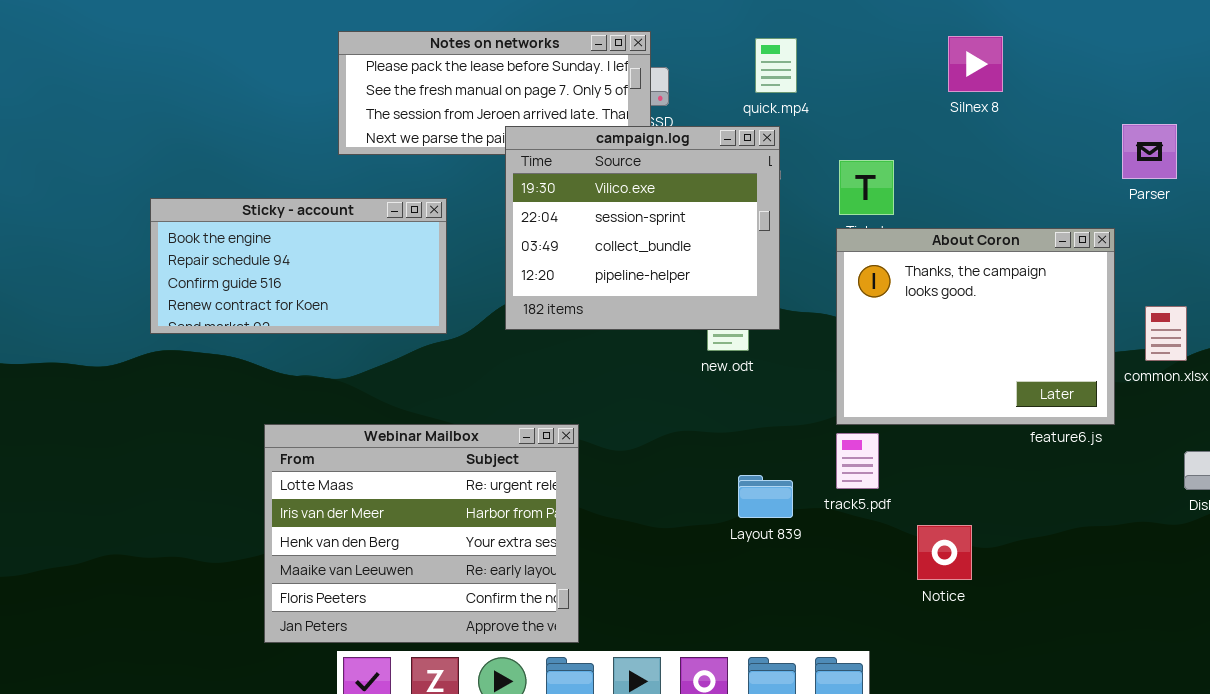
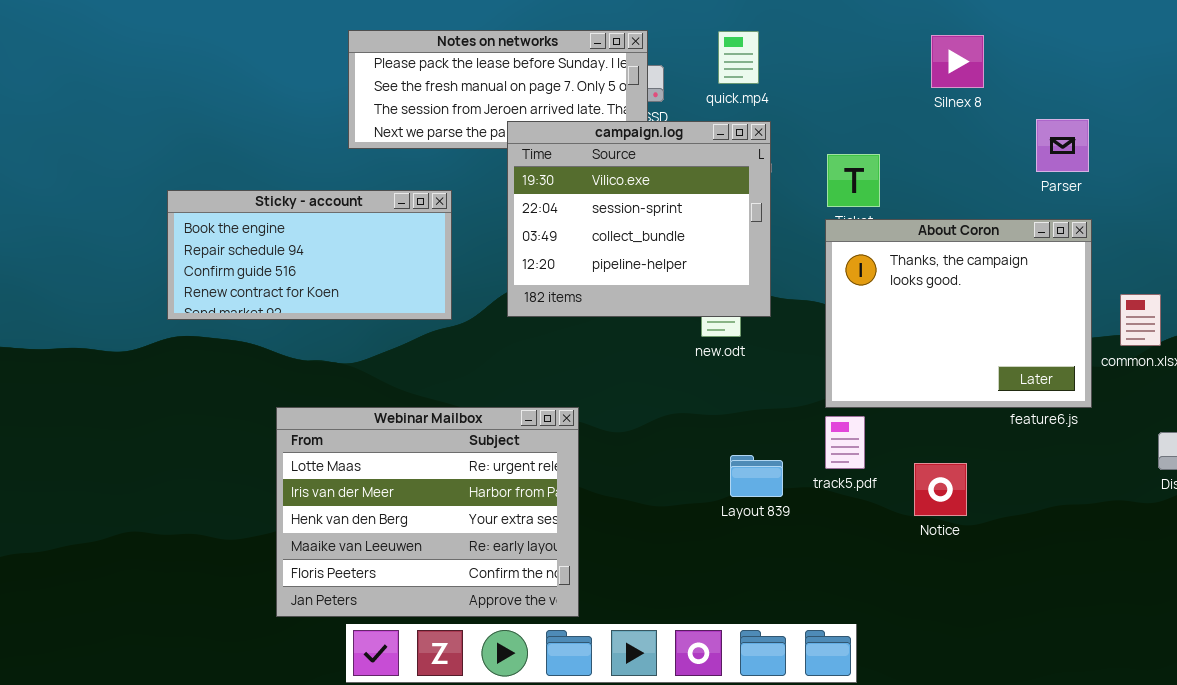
quick.mp4: [755,38,797,93] -> [718,31,759,84], moved
Parser: [1122,124,1177,179] -> [1036,119,1089,172], moved
Notice: [917,525,972,580] -> [914,463,967,516], moved

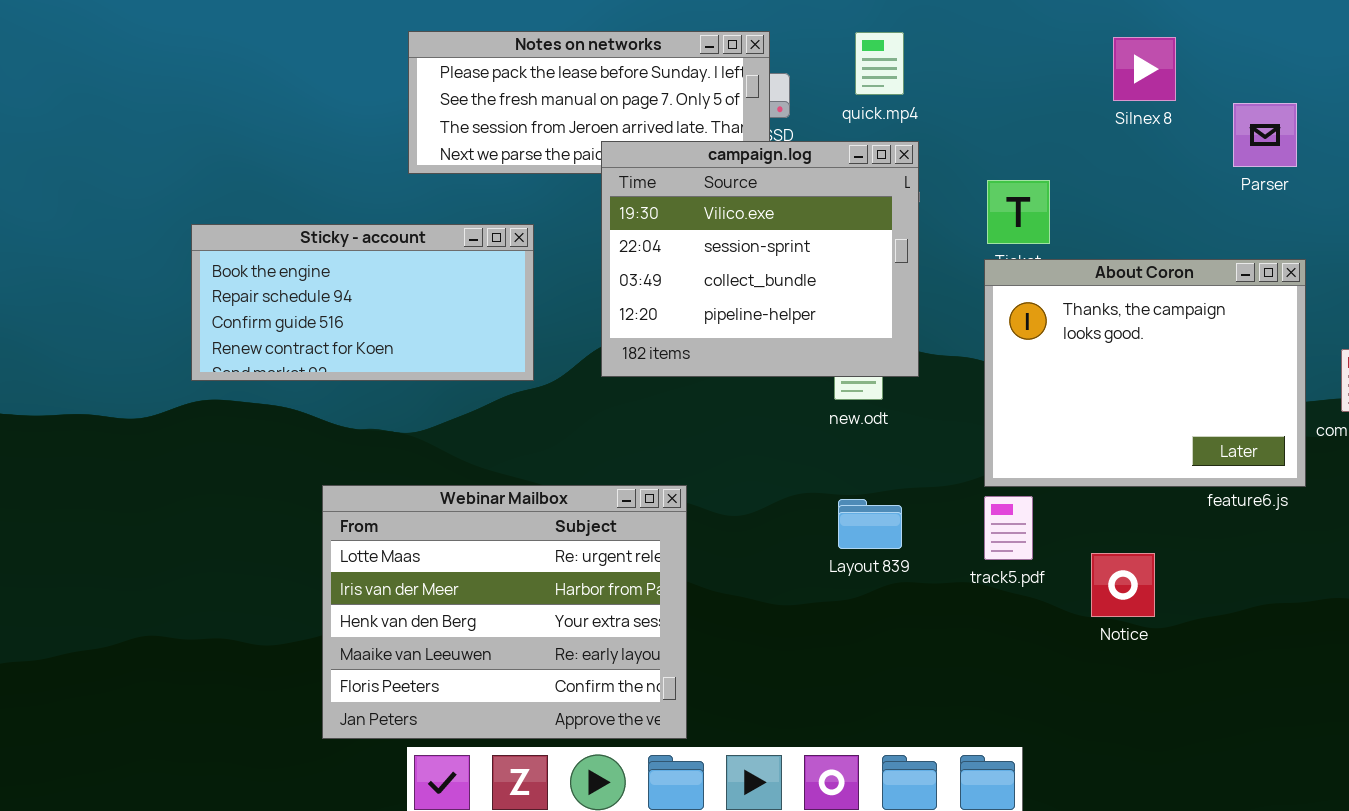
Parser: [1036,119,1089,172] -> [1233,103,1297,167], moved
Layout 839: [730,455,783,497] -> [838,499,902,549], moved

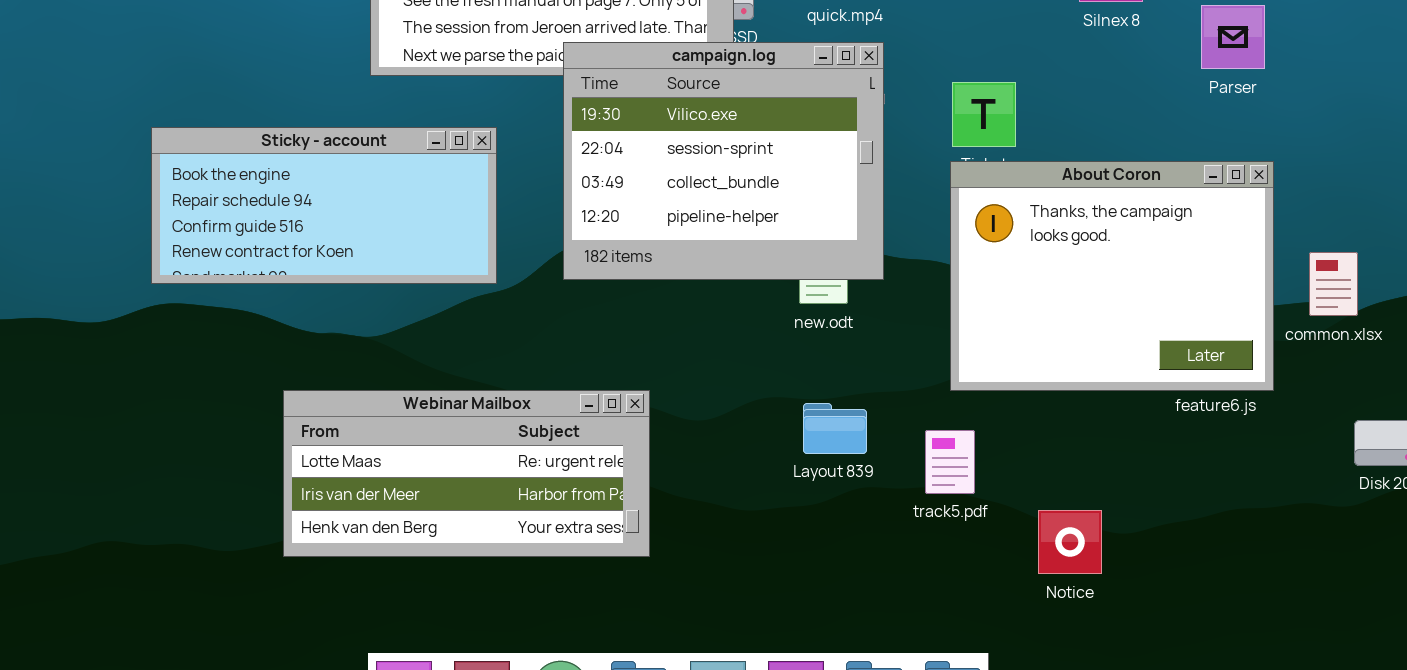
Webinar Mailbox: [322,485,687,739] -> [283,390,650,557], resized
track5.pdf: [984,496,1033,560] -> [925,430,975,494], moved
Notice: [1091,553,1155,617] -> [1038,510,1102,574], moved

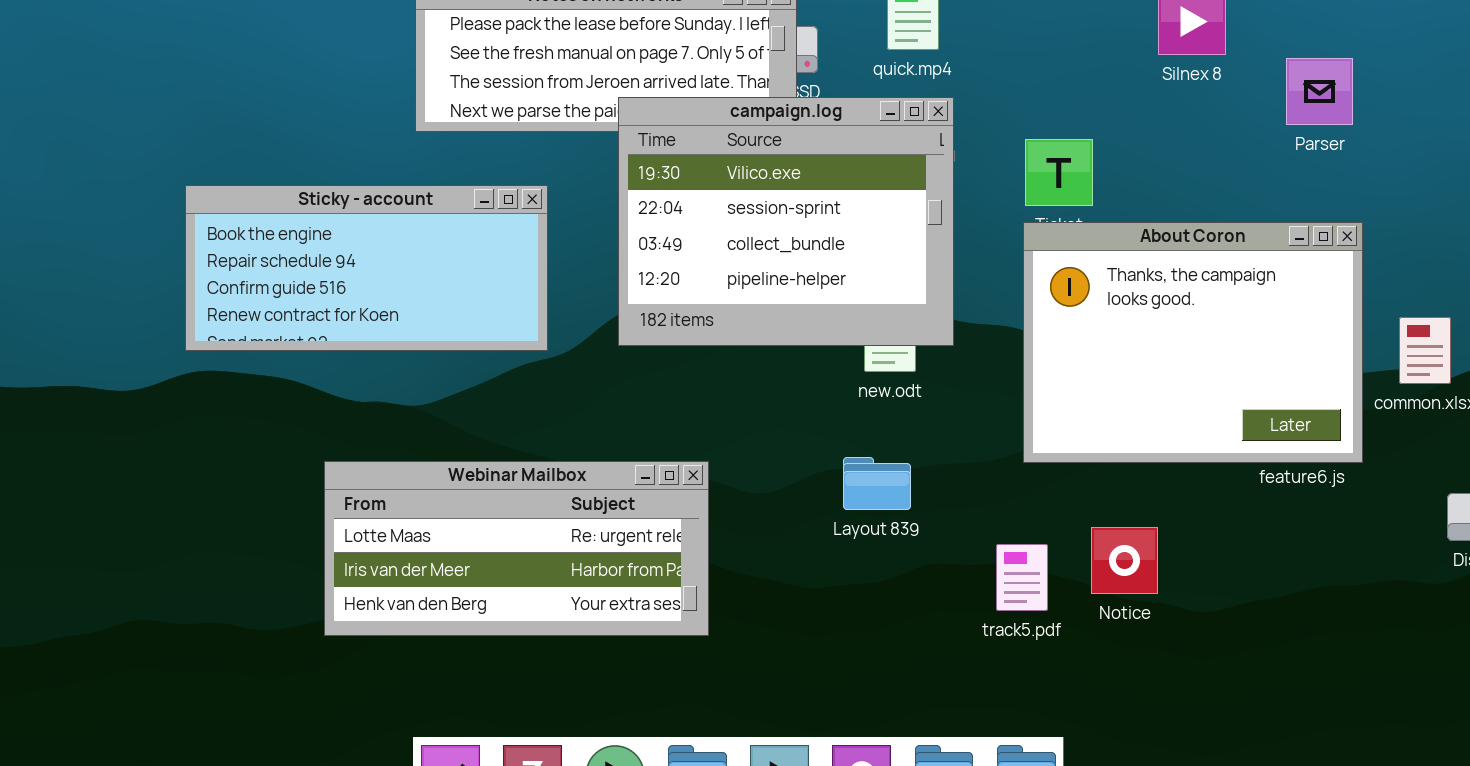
Layout 839: [803,403,867,454] -> [843,457,911,510], moved
track5.pdf: [925,430,975,494] -> [996,544,1048,611], moved
Notice: [1038,510,1102,574] -> [1091,527,1158,594], moved

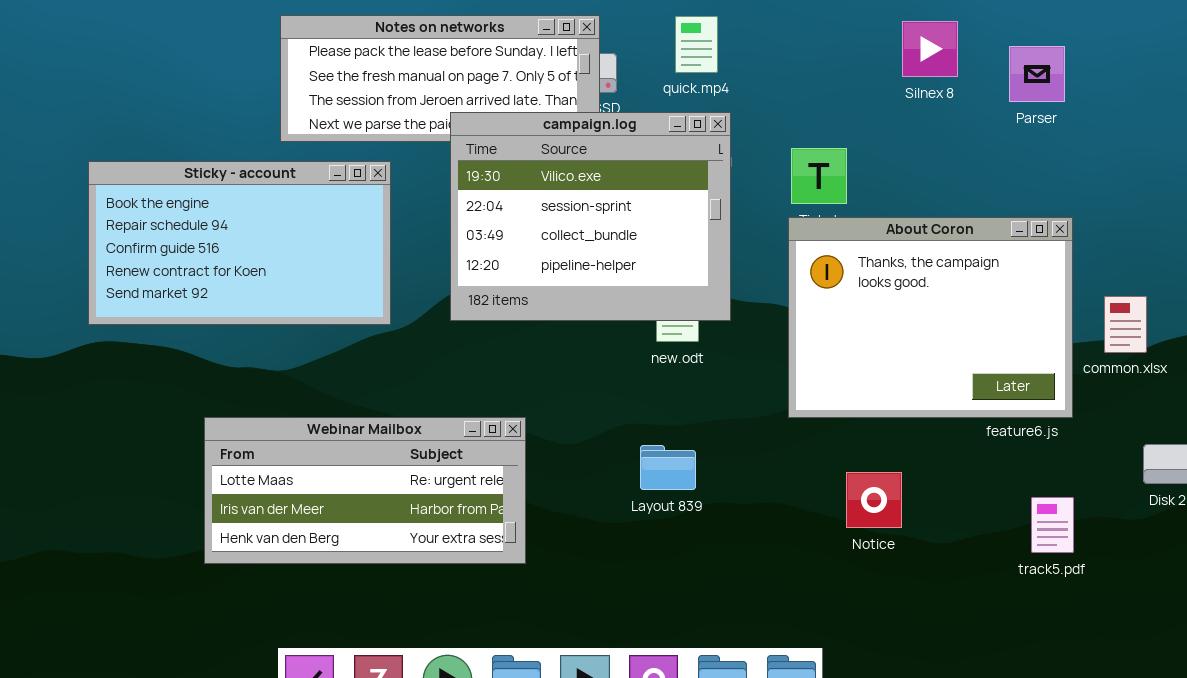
Parser: [1286,58,1353,125] -> [1009,46,1065,102], moved
Sticky - account: [185,185,548,351] -> [88,161,391,325], resized
Layout 839: [843,457,911,510] -> [640,445,696,490], moved
track5.pdf: [996,544,1048,611] -> [1031,497,1074,553], moved

